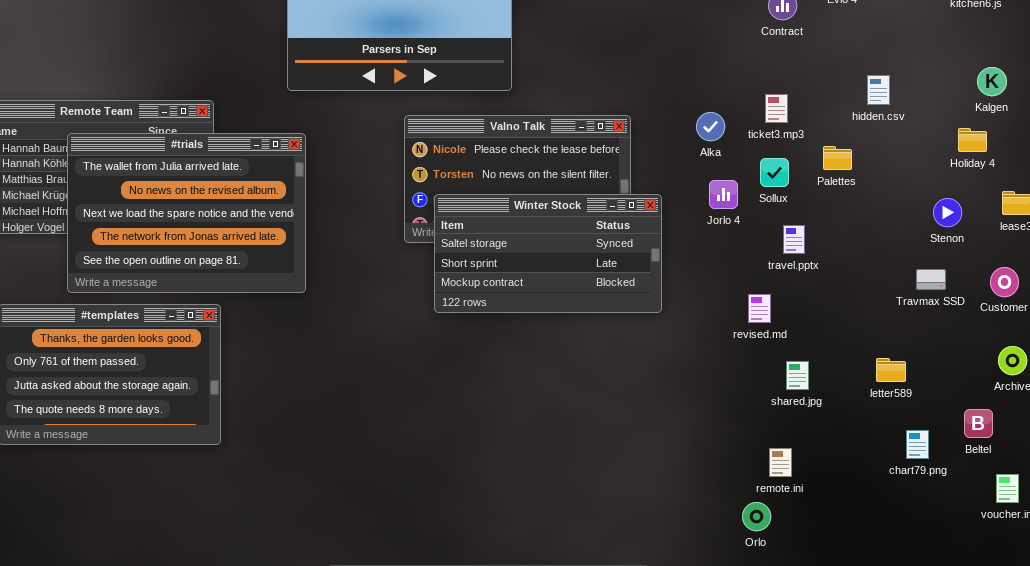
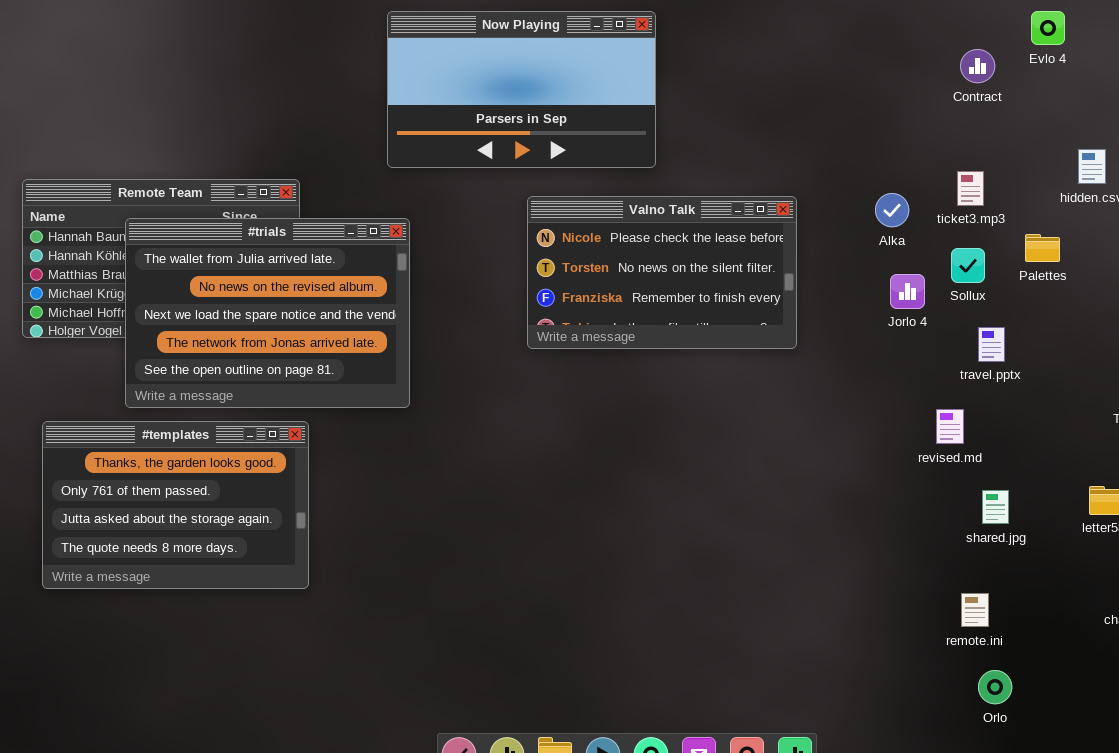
Winter Stock: [434,194,662,313] -> none, closed
Orlo: [742,502,771,531] -> [978,670,1012,704], moved

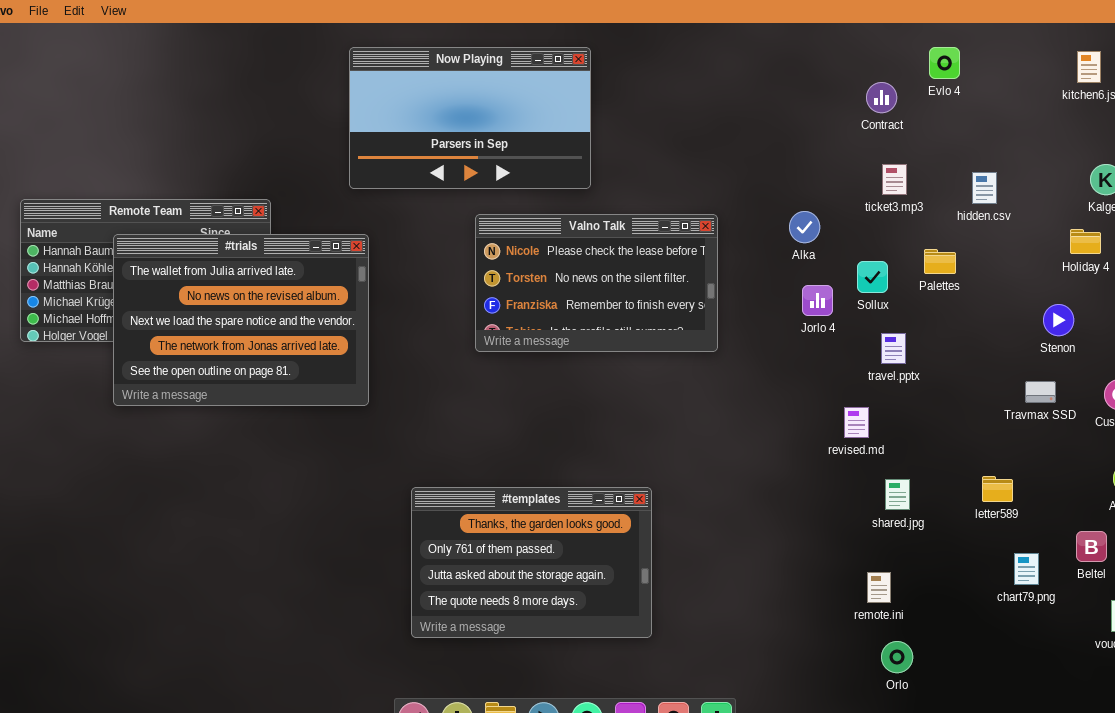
ticket3.mp3: [957,171,984,206] -> [882,164,907,195], moved
#templates: [42,421,309,589] -> [411,487,652,638], moved

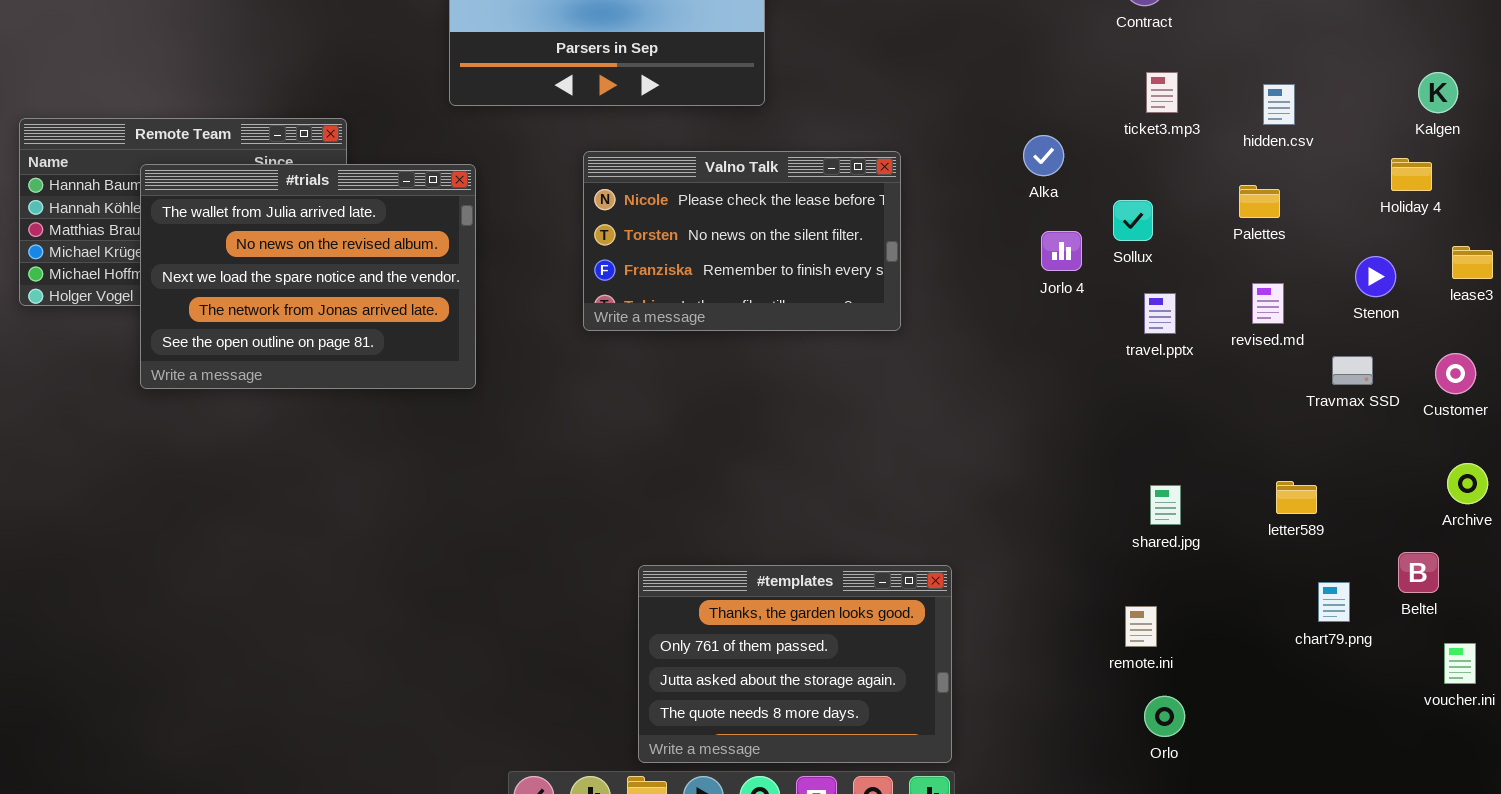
Valno Talk: [475,214,718,352] -> [583,151,901,331], moved
Palettes: [924,249,956,274] -> [1239,185,1280,218], moved
revised.md: [844,407,869,438] -> [1252,283,1284,324], moved
#templates: [411,487,652,638] -> [638,565,952,763], moved

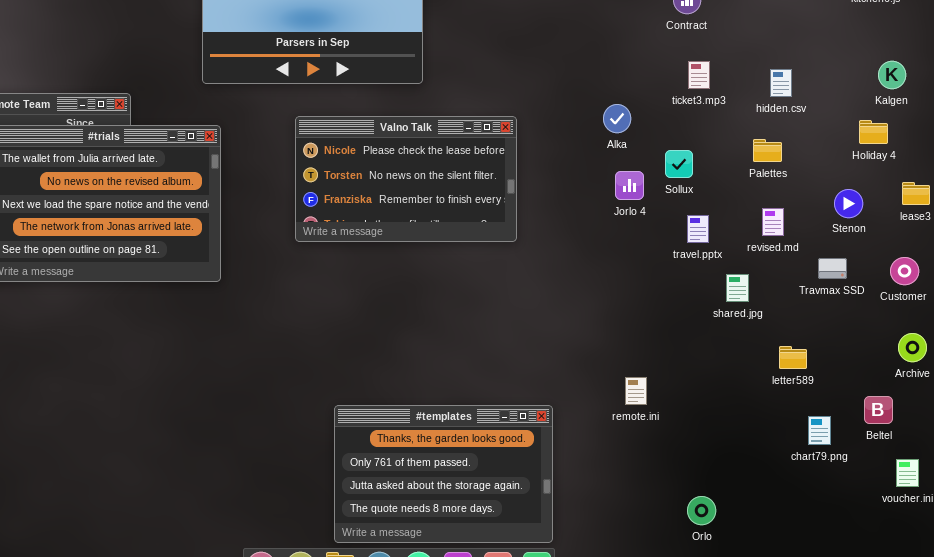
shared.jpg: [1150,485,1181,525] -> [726,274,749,302], moved
remote.ini: [1125,606,1157,647] -> [625,377,647,405], moved

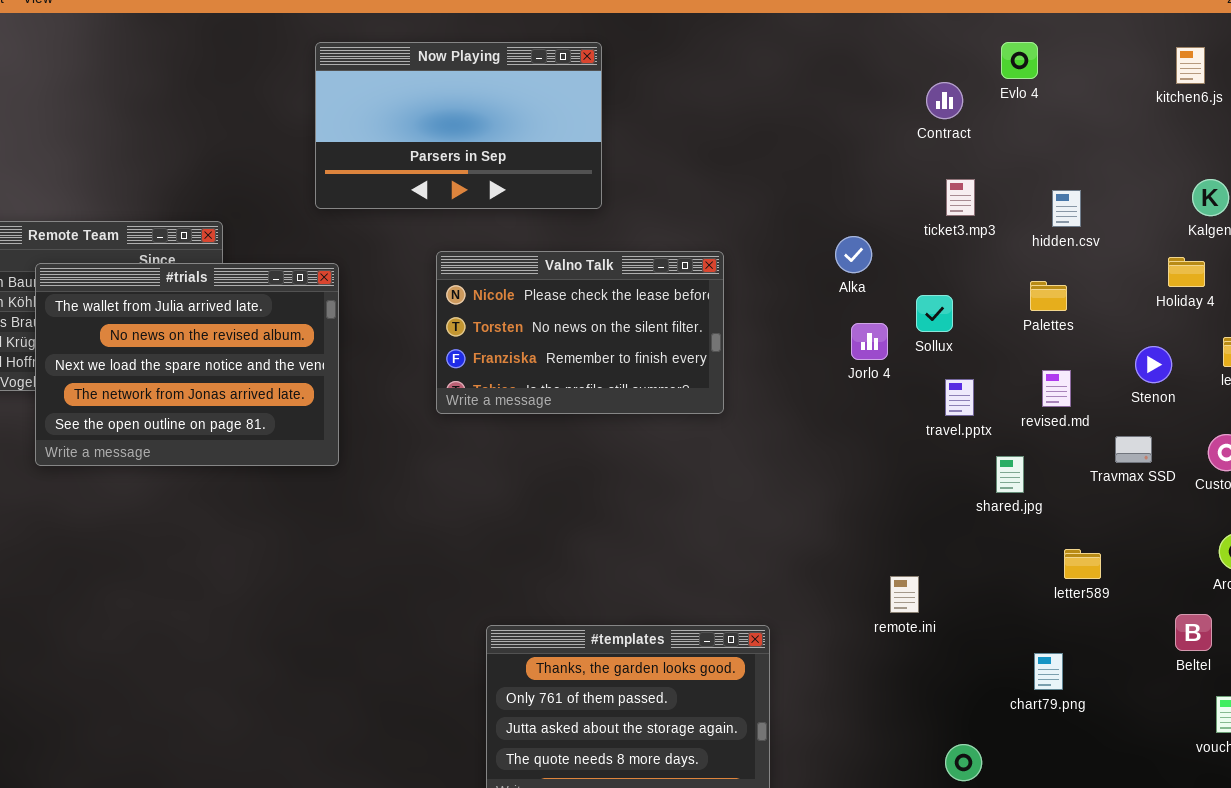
remote.ini: [625,377,647,405] -> [890,576,919,613], moved
chart79.png: [808,416,831,445] -> [1034,653,1063,690], moved

